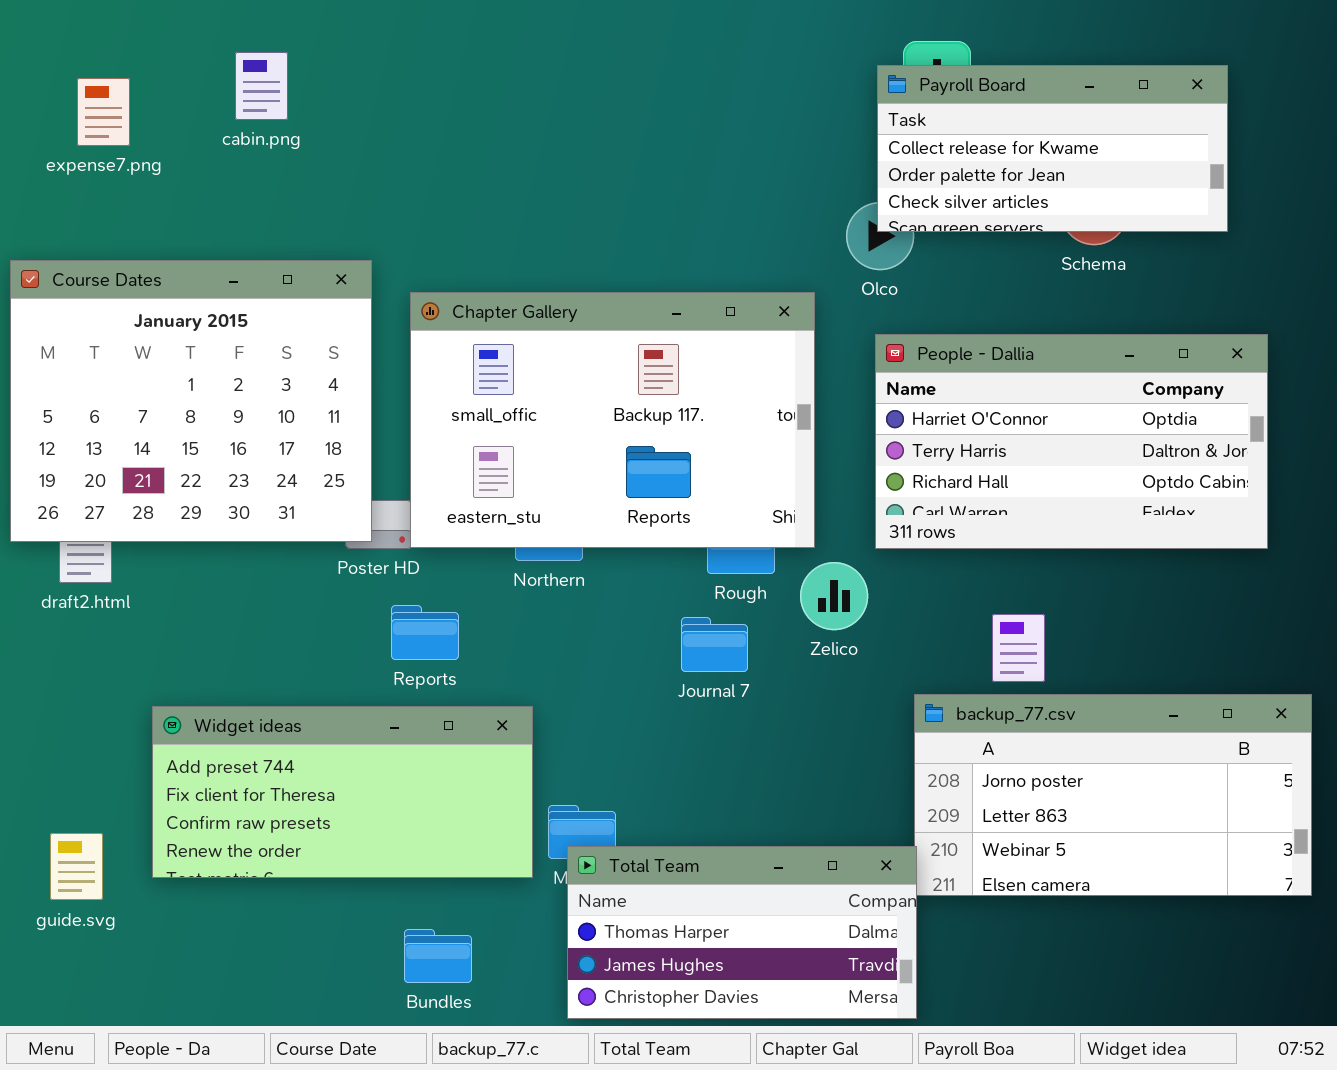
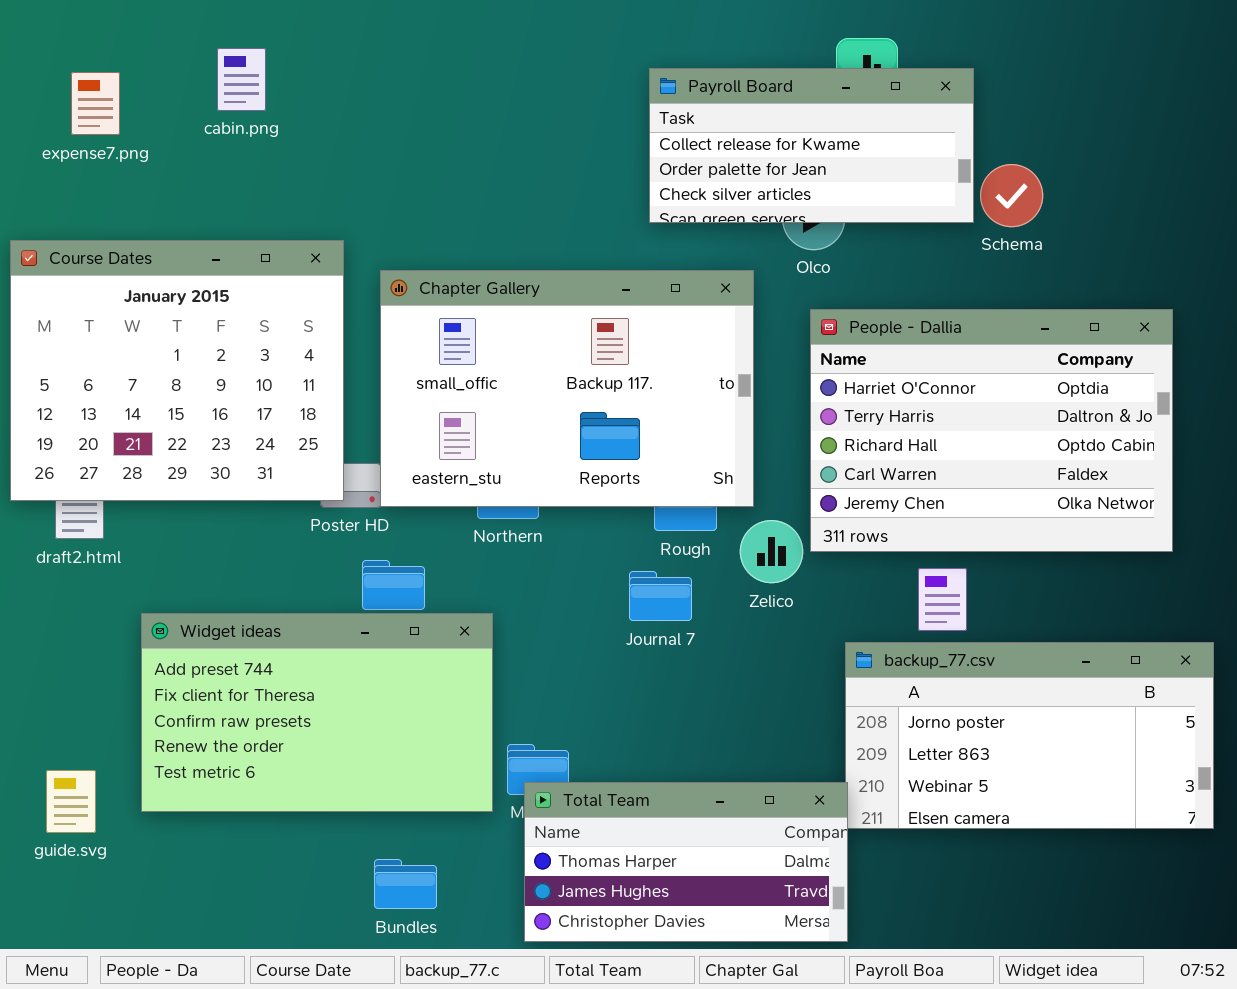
Payroll Board: [877,65,1228,232] -> [649,68,974,223], moved
People - Dallia: [875,334,1268,549] -> [810,309,1173,552], resized
Widget ideas: [152,706,533,878] -> [141,613,493,812], resized

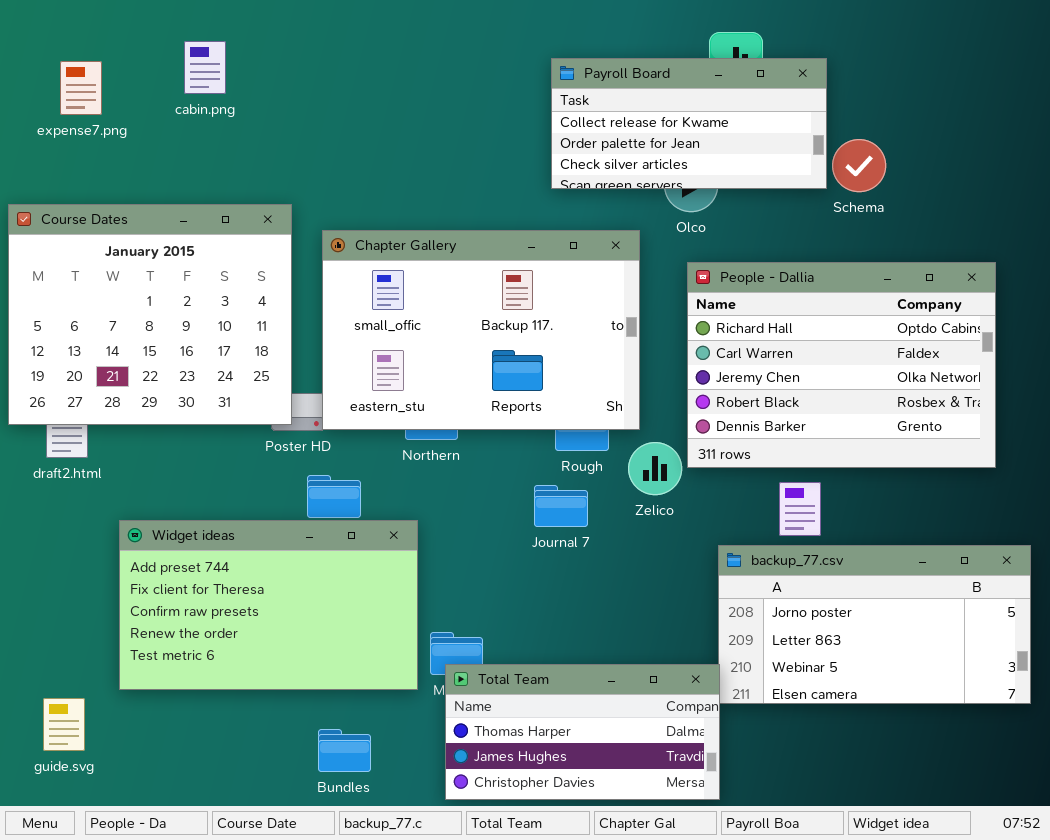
People - Dallia: [810,309,1173,552] -> [687,262,996,468], scrolled down 2 rows
guide.svg: [46,770,96,833] -> [43,698,85,751], moved

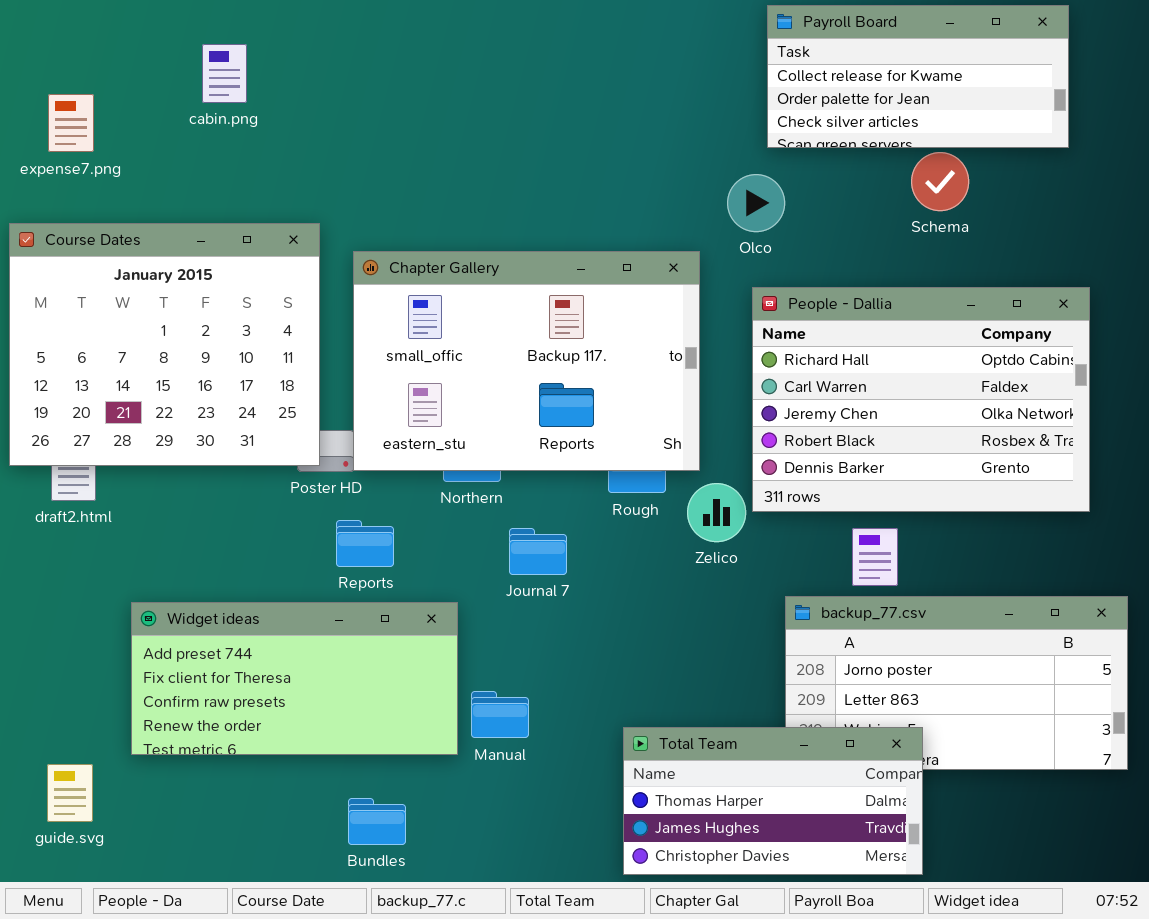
Payroll Board: [551,58,827,189] -> [767,5,1069,148], moved
expense7.png: [60,61,102,115] -> [48,94,94,152], moved
Journal 7: [534,485,588,527] -> [509,528,567,575], moved
Widget ideas: [119,520,418,690] -> [131,602,458,755], resized
Total Team: [445,664,720,800] -> [623,727,923,875], moved

